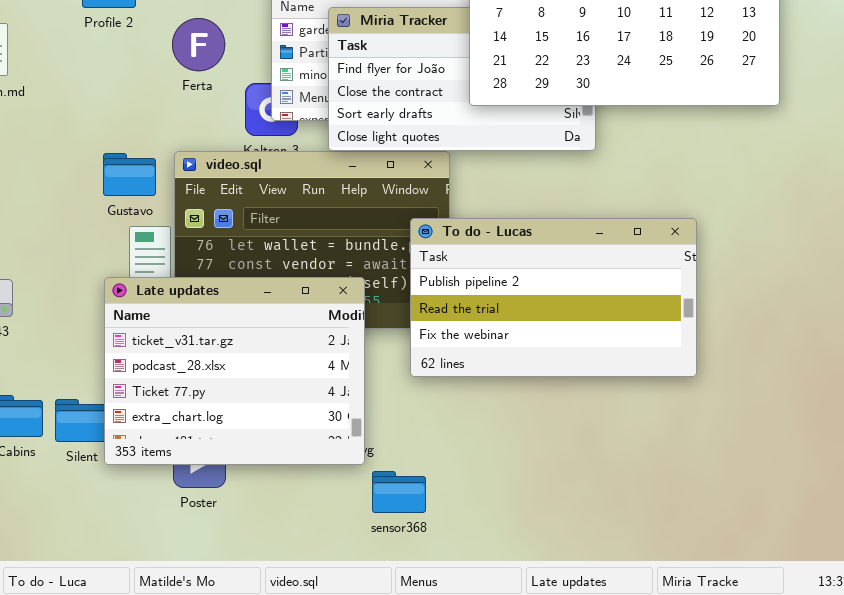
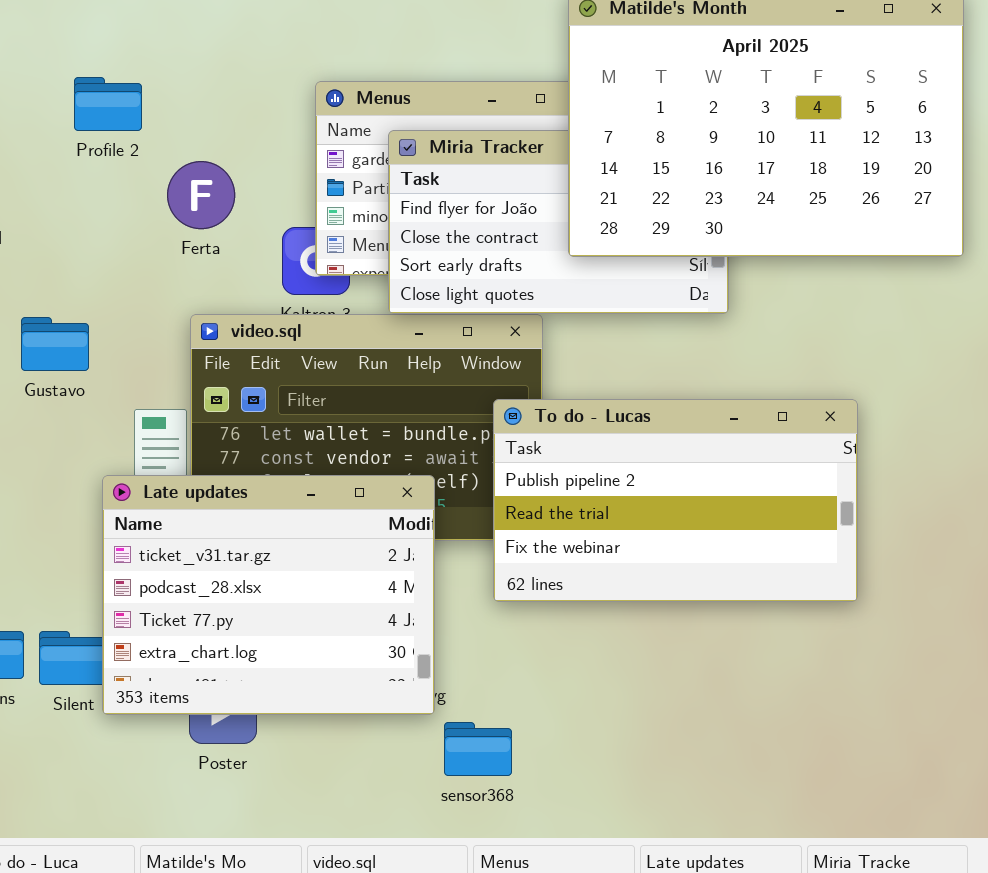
Ferta: [172,18,225,71] -> [167,161,235,229], moved
Gustavo: [103,153,156,196] -> [21,317,89,371], moved

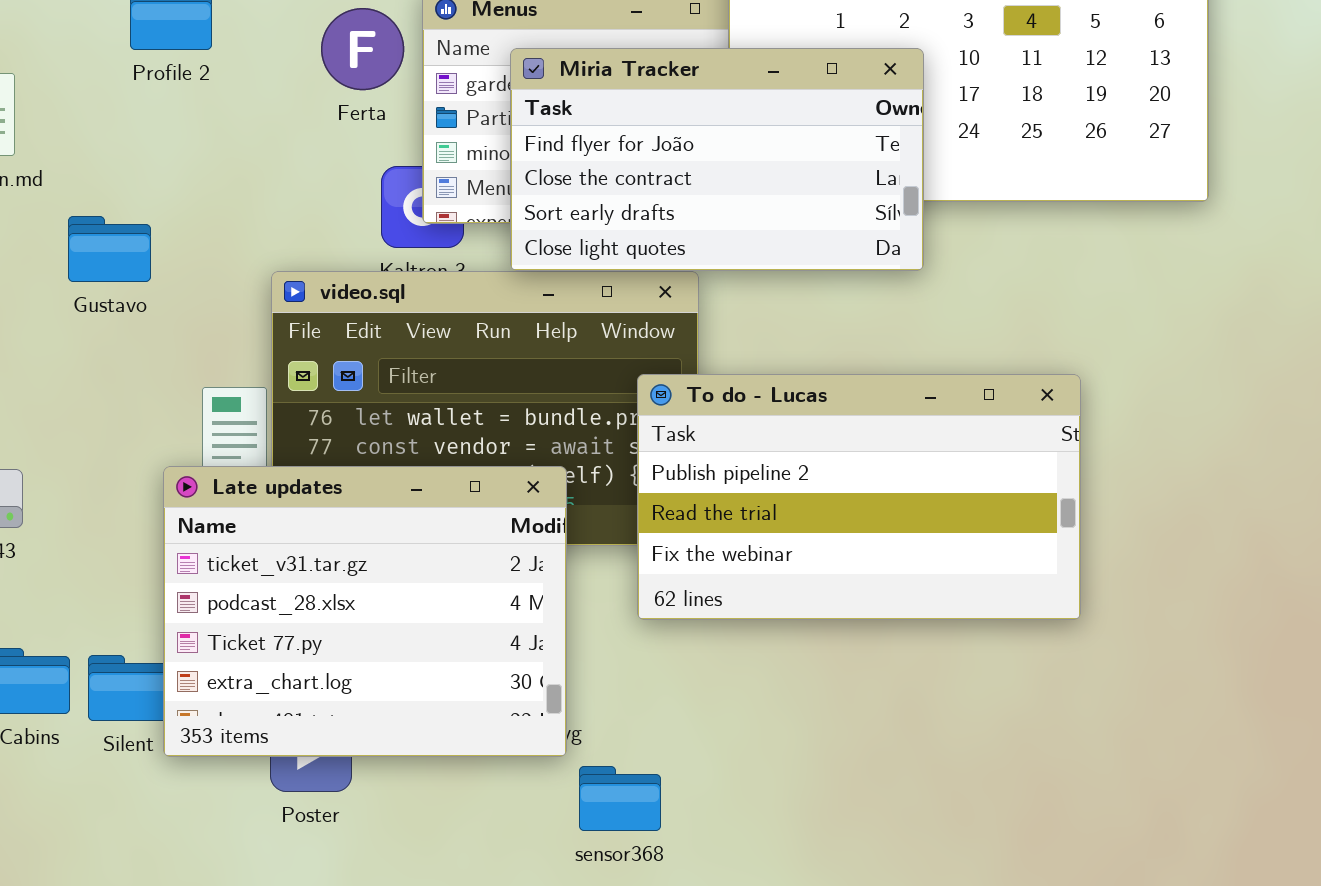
Miria Tracker: [388,130,729,314] -> [510,48,924,271], raised
Ferta: [167,161,235,229] -> [321,8,404,90], moved
Gustavo: [21,317,89,371] -> [68,216,151,282], moved

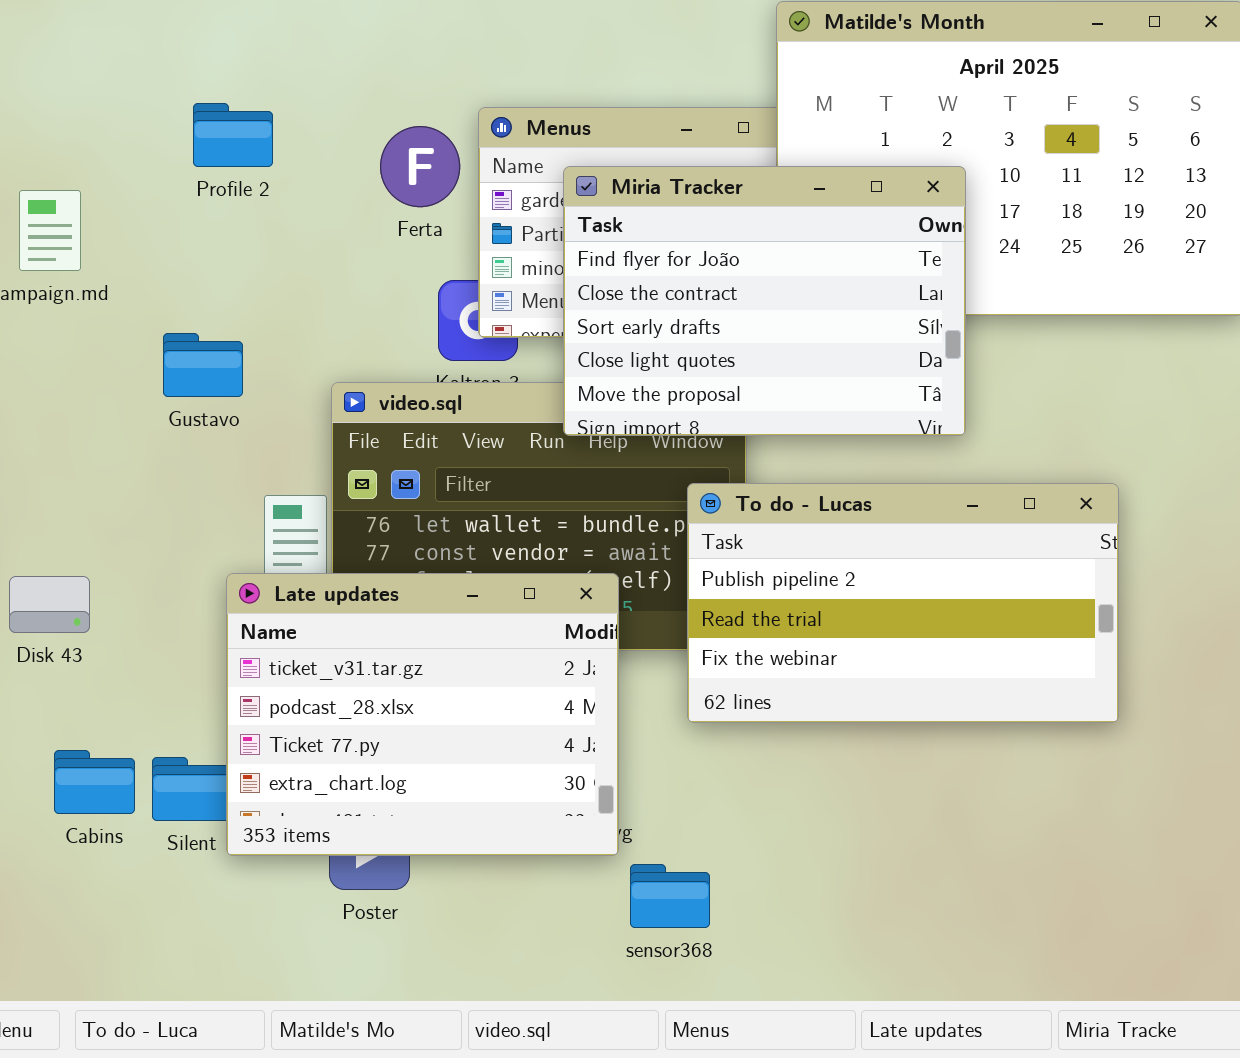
Miria Tracker: [510,48,924,271] -> [563,166,966,436], resized
Gustavo: [68,216,151,282] -> [163,333,243,397], moved

